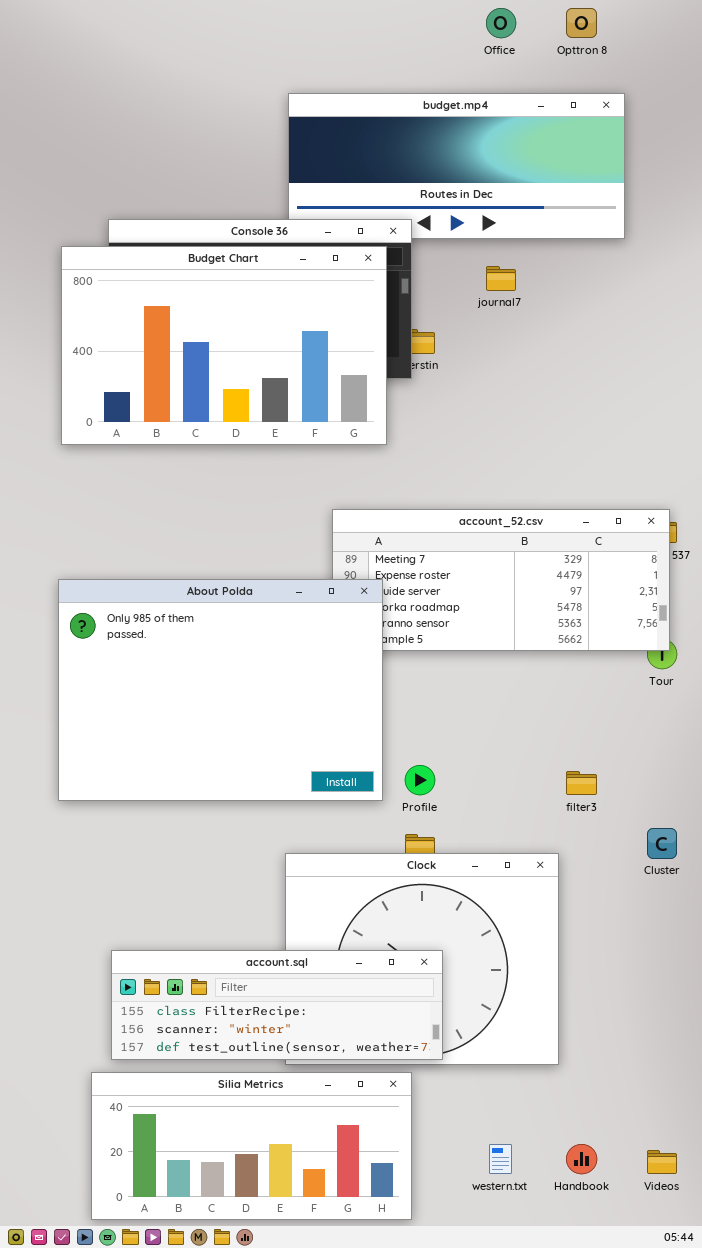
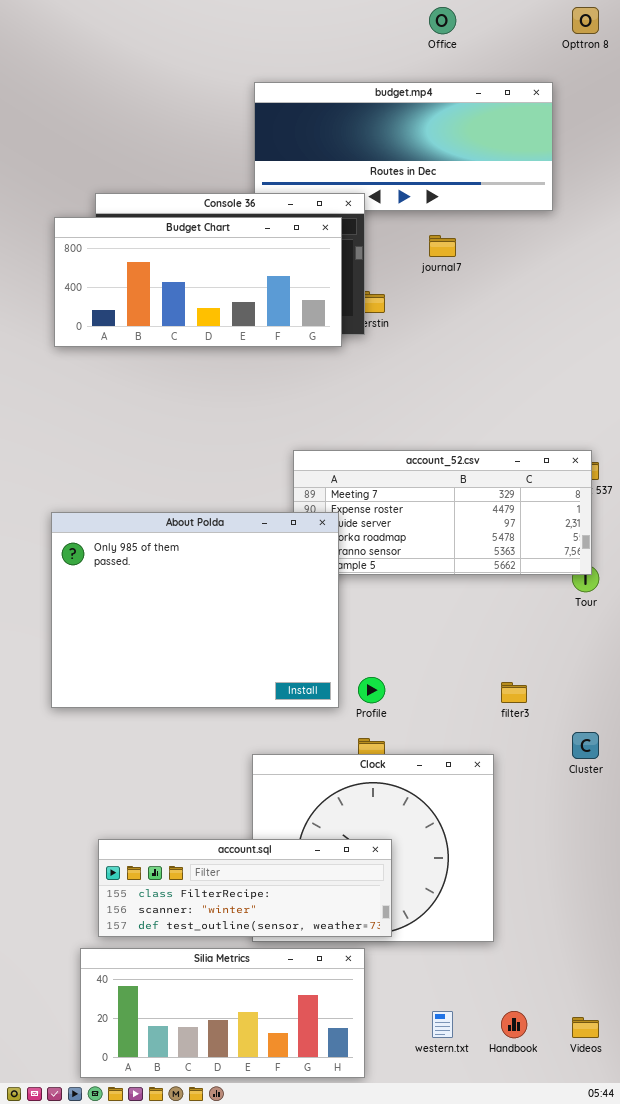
Opttron 8: [566,8,597,38] -> [572,7,599,34], moved
Budget Chart: [61,246,387,445] -> [54,217,342,347], resized

